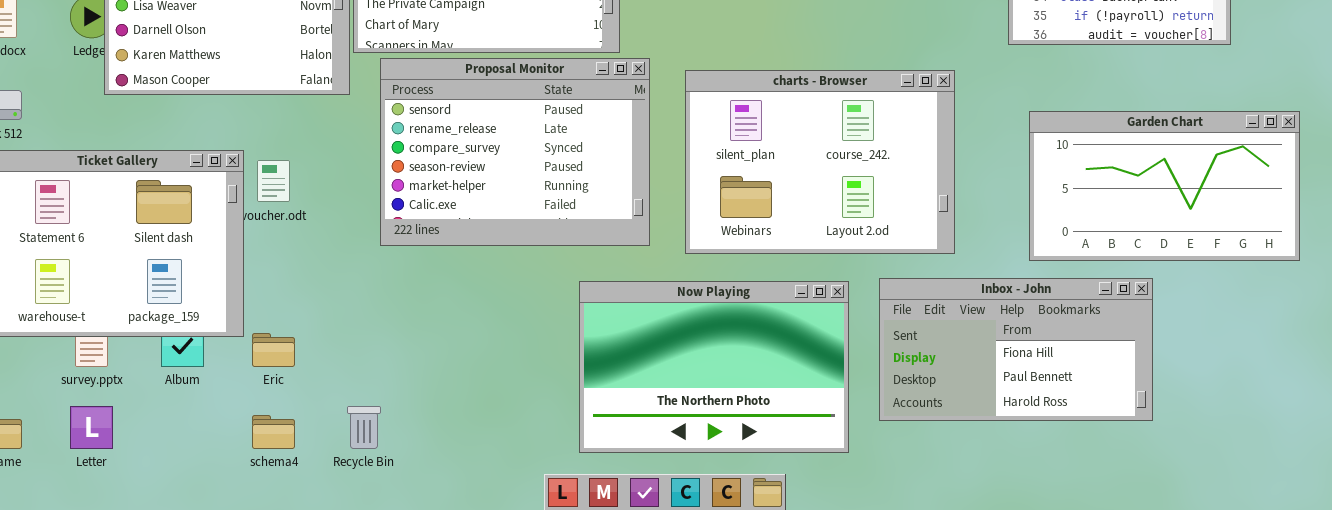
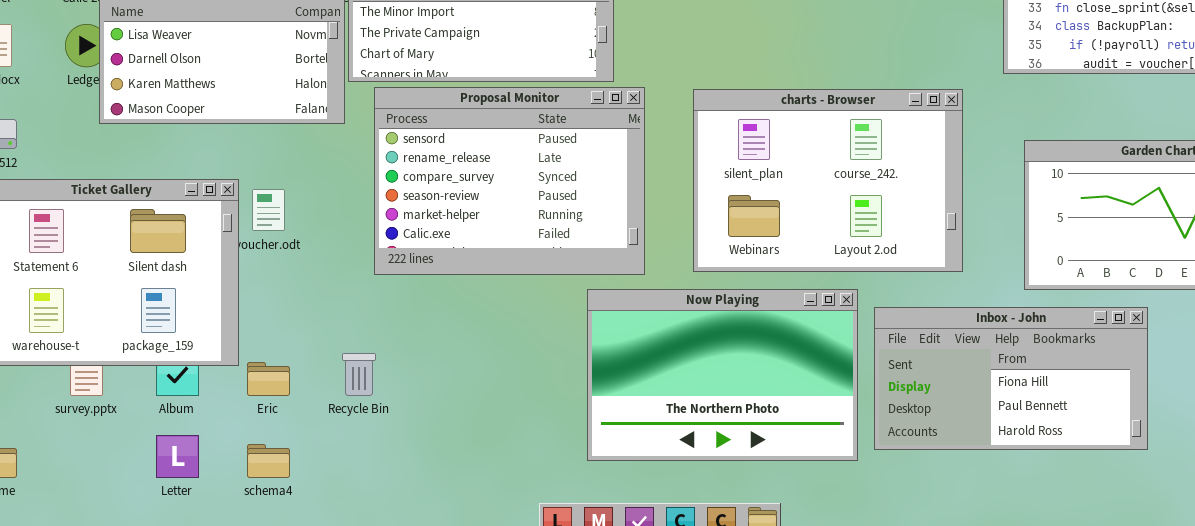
charts - Browser: [685,70,955,254] -> [693,89,963,272], moved
Now Playing: [579,281,849,453] -> [587,289,858,461], moved
Letter: [70,406,113,449] -> [156,435,199,478], moved
Recycle Bin: [347,406,381,449] -> [342,353,376,396], moved

